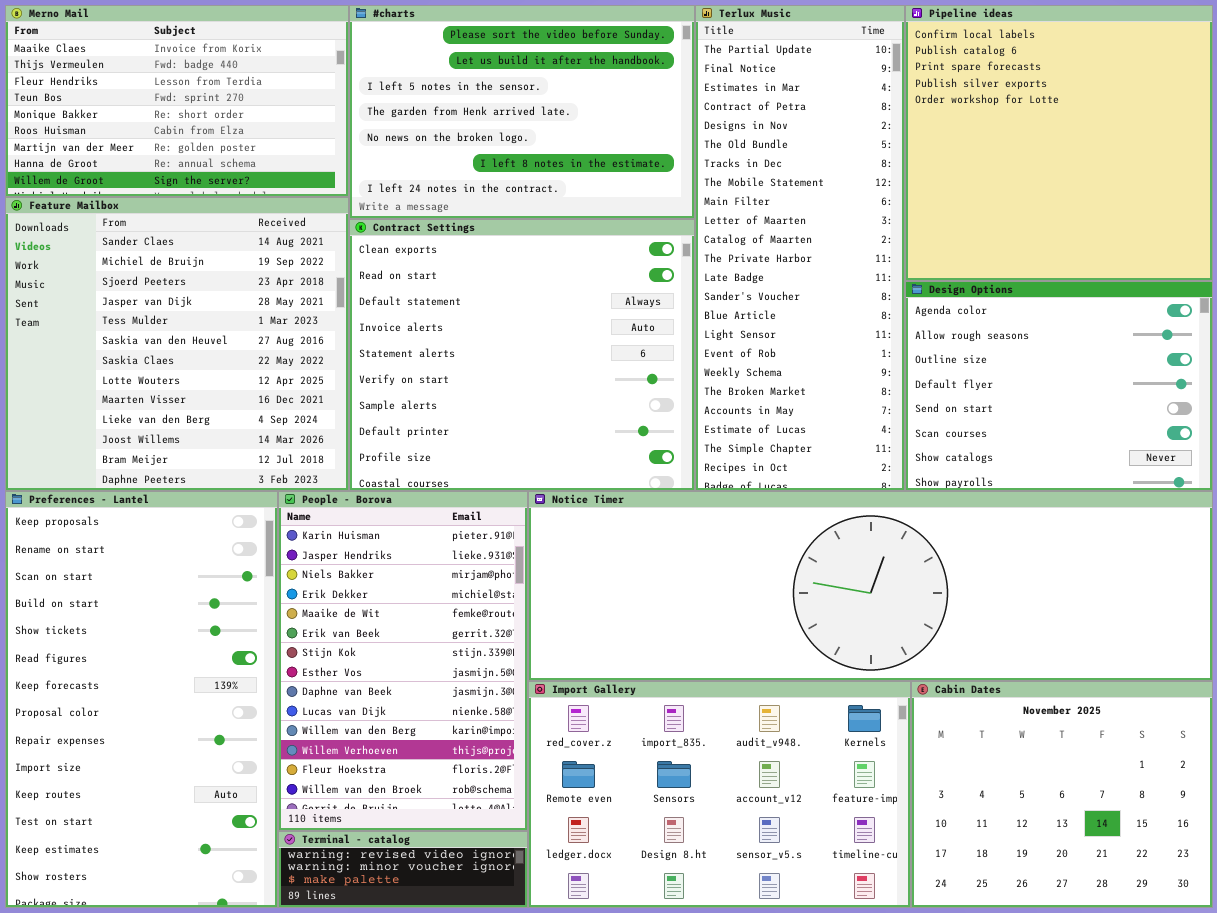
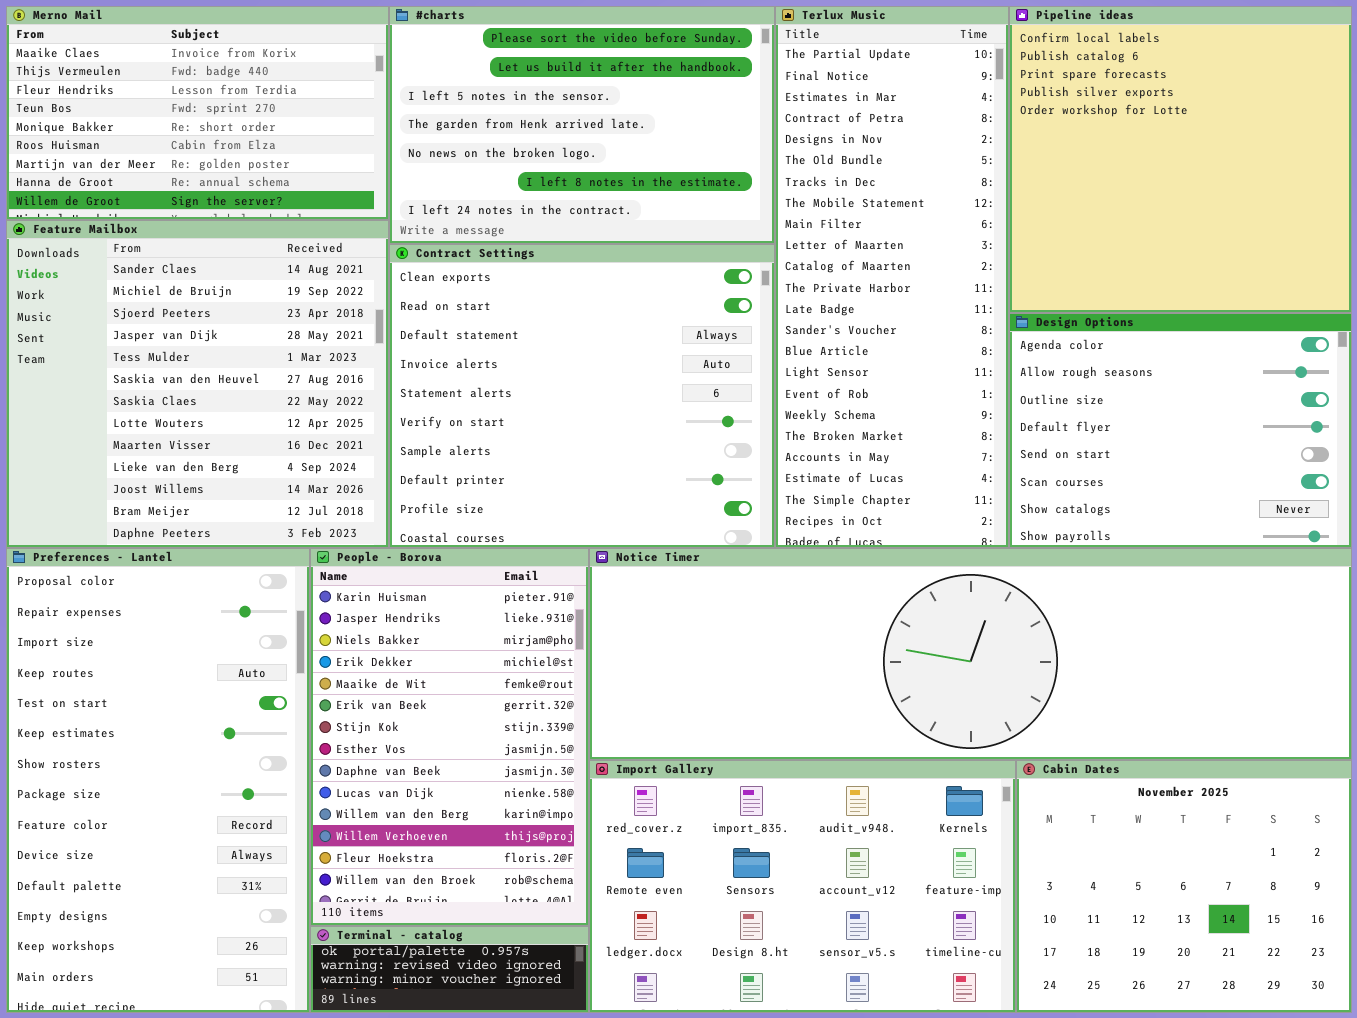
Preferences - Lantel: [5,491,278,908] -> [6,548,310,1013], scrolled down 7 rows
Terminal - catalog: [278,831,528,908] -> [310,926,589,1013], scrolled up 1 row

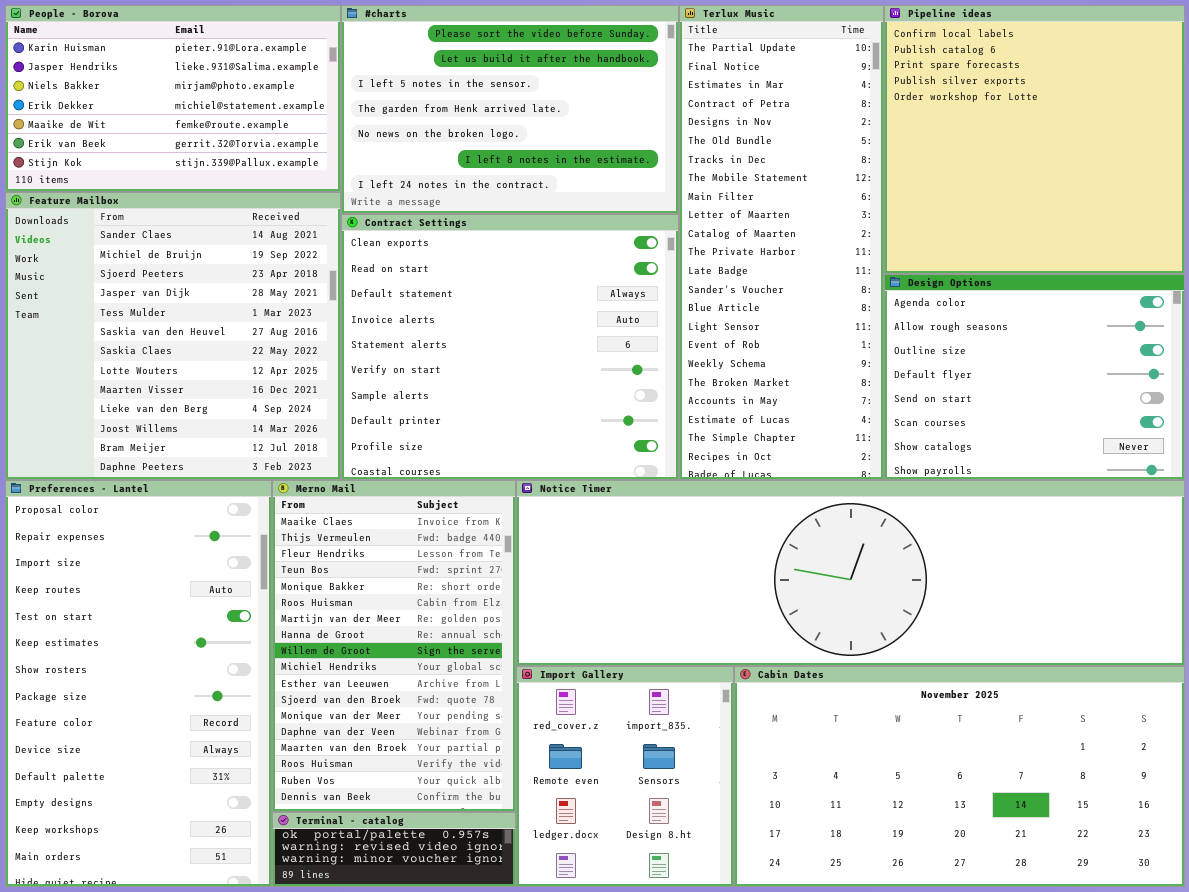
Merno Mail: [6,6,389,220] -> [272,480,516,812], moved, resized
People - Borova: [310,548,589,926] -> [5,5,341,192], moved, resized
Import Gallery: [589,760,1016,1013] -> [516,666,734,887], resized
Cabin Dates: [1016,760,1352,1013] -> [734,666,1185,887], resized

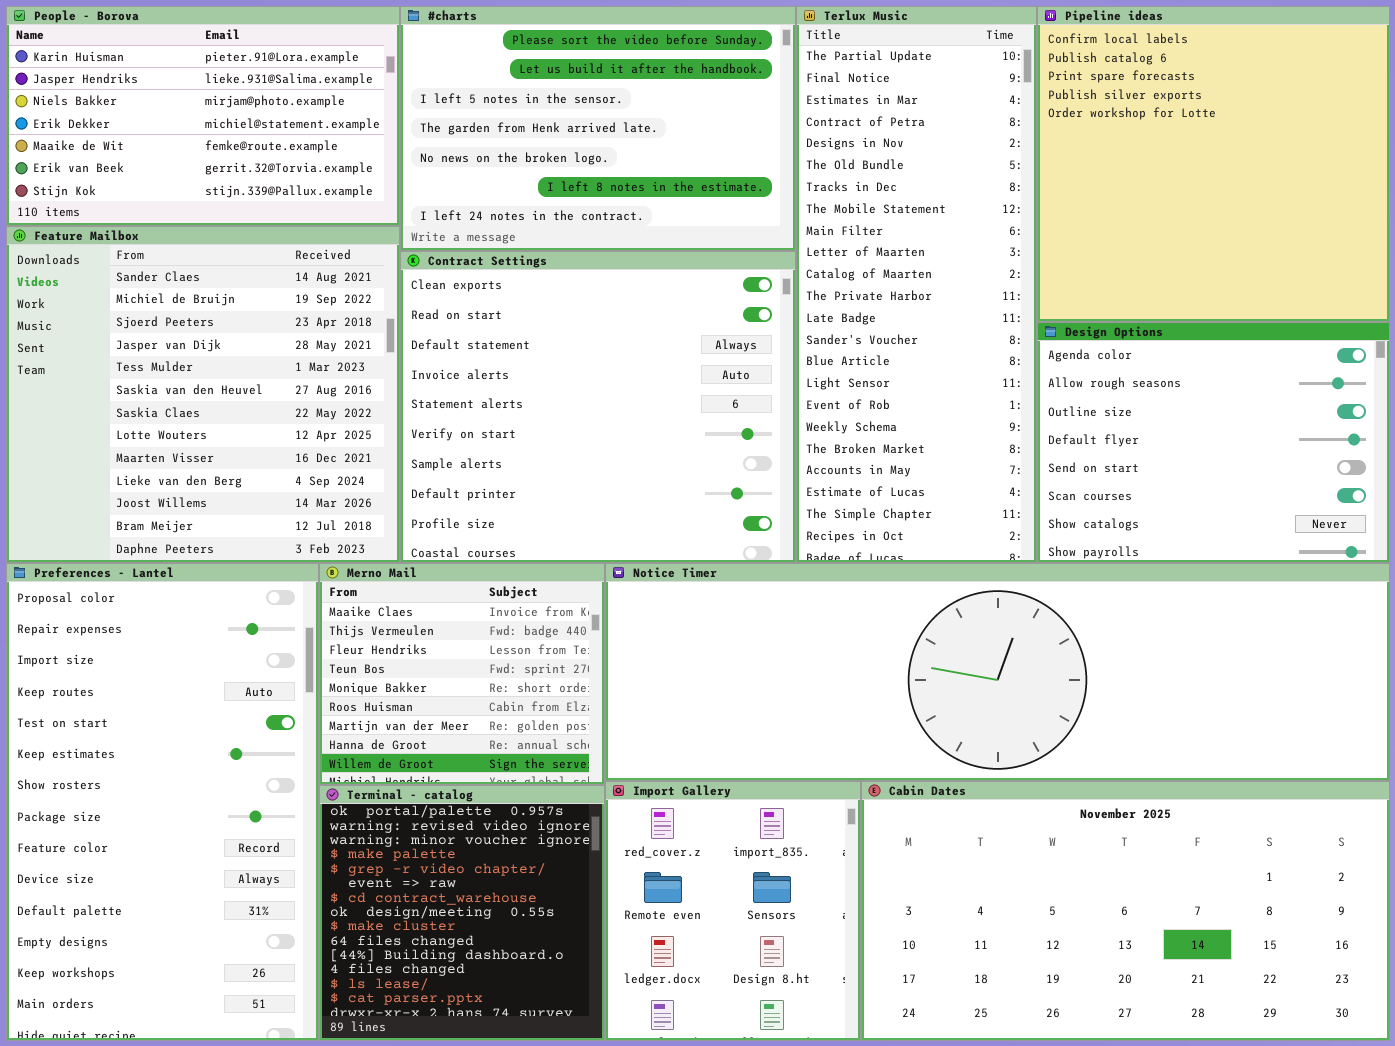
Merno Mail: [272,480,516,812] -> [319,563,605,785], resized
Terminal - catalog: [272,812,516,887] -> [319,785,605,1041], resized

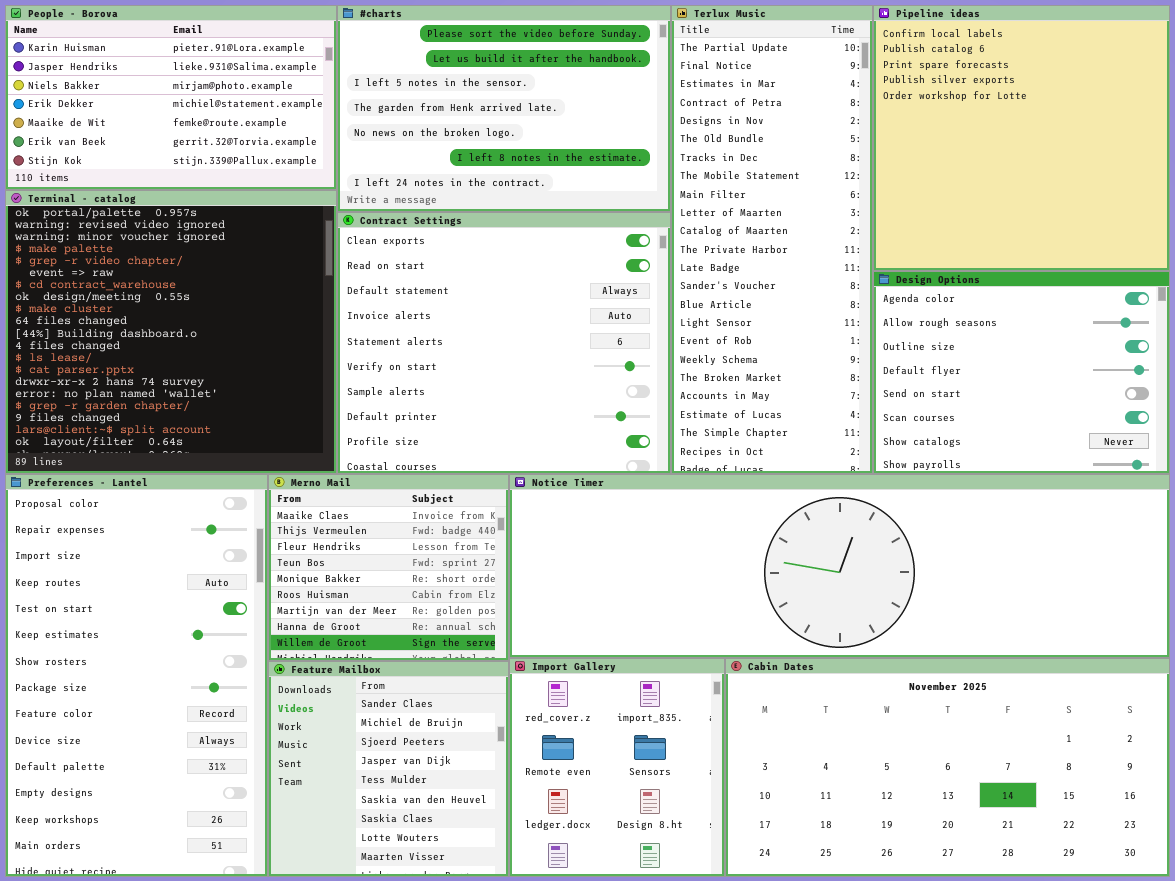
Feature Mailbox: [6,226,400,563] -> [268,661,509,877], moved, resized
Terminal - catalog: [319,785,605,1041] -> [5,190,337,474], moved, resized

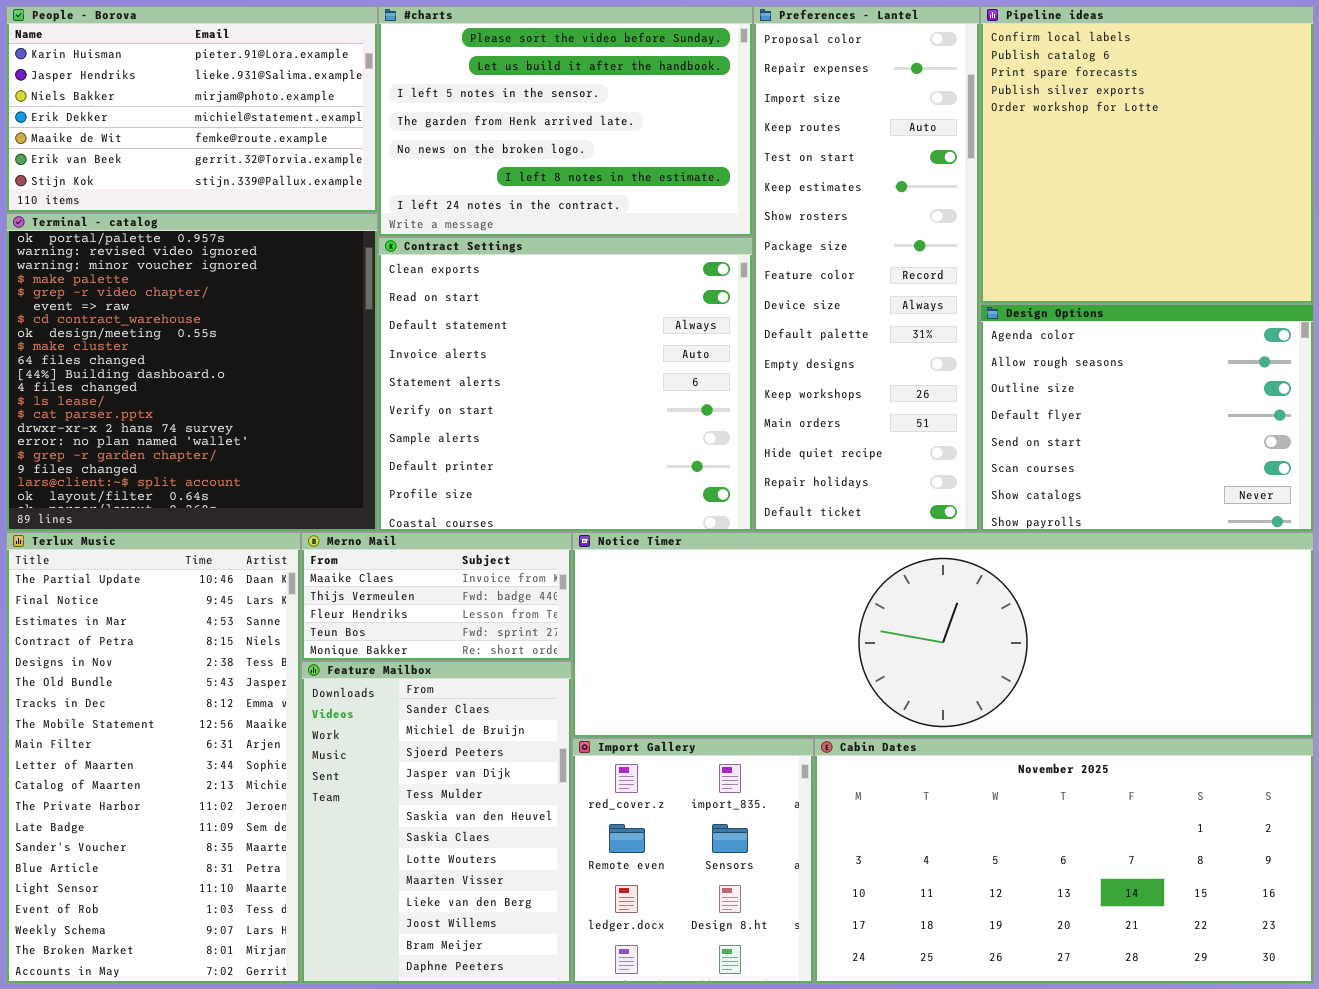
Terlux Music: [671,5,873,474] -> [6,532,301,984], moved, resized
Preferences - Lantel: [5,474,268,877] -> [753,6,980,532], moved, resized
Merno Mail: [268,474,509,661] -> [301,532,572,661], resized
Feature Mailbox: [268,661,509,877] -> [301,661,572,984], resized

